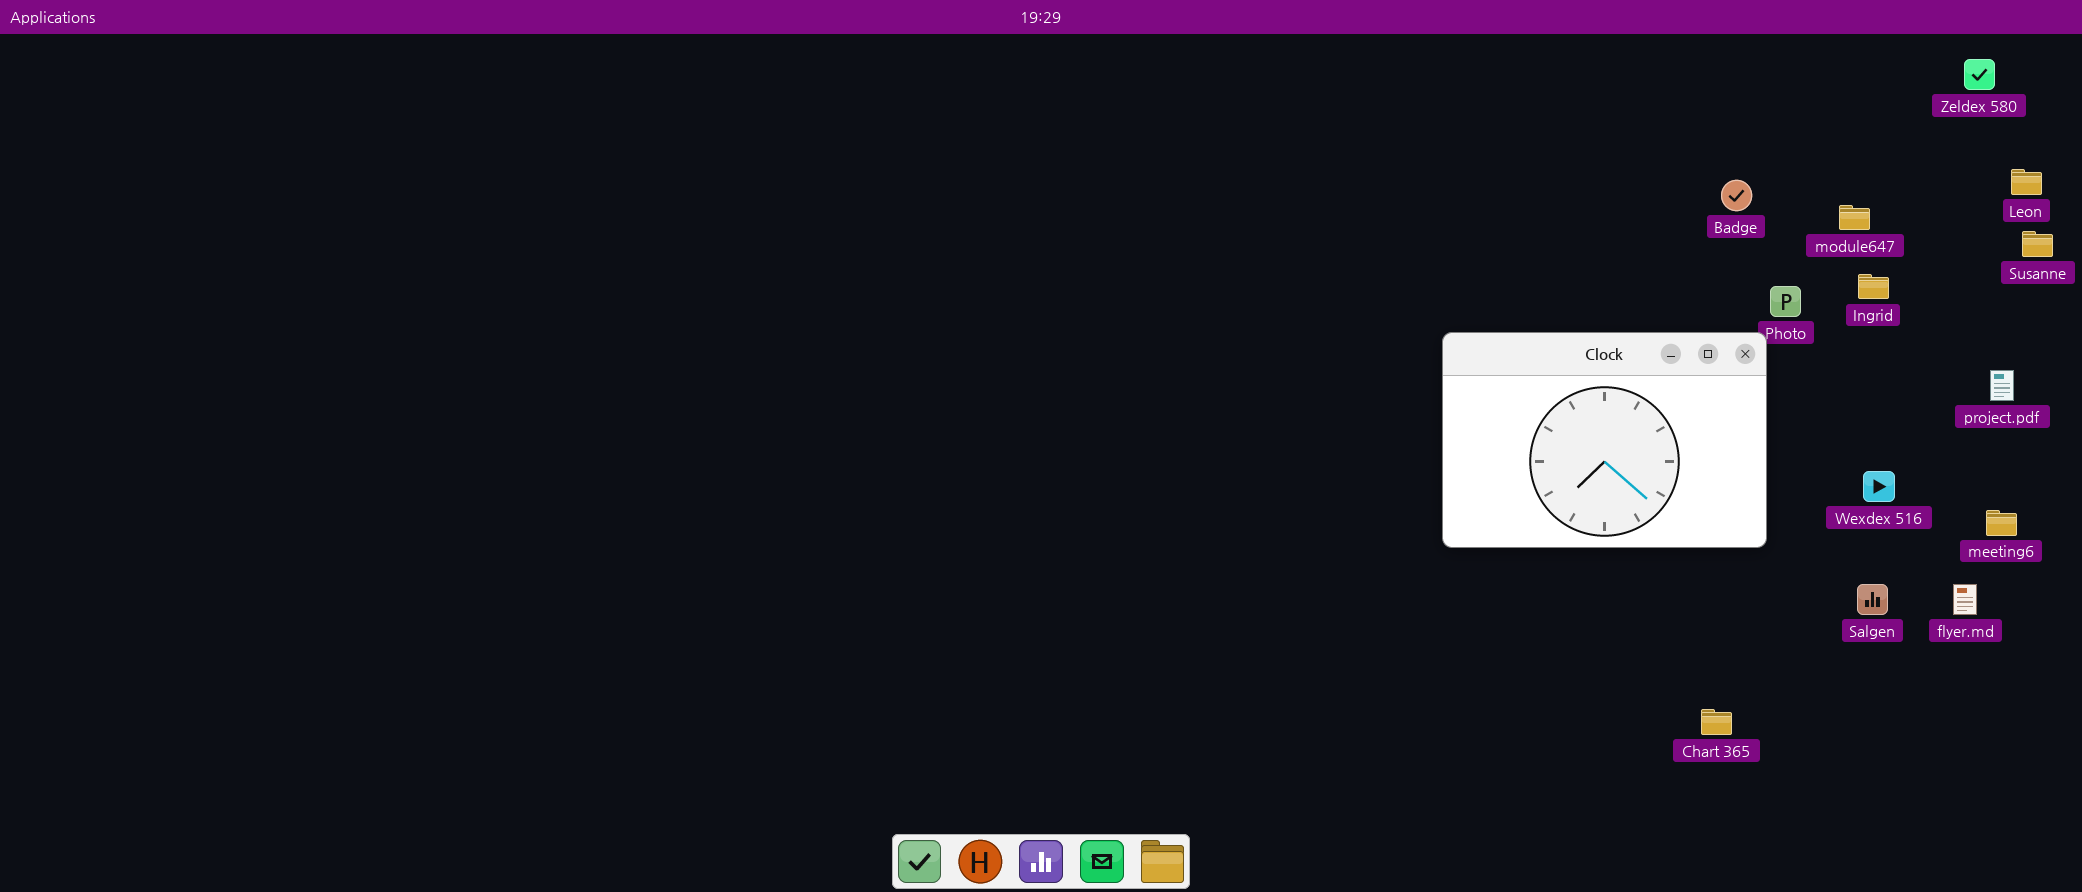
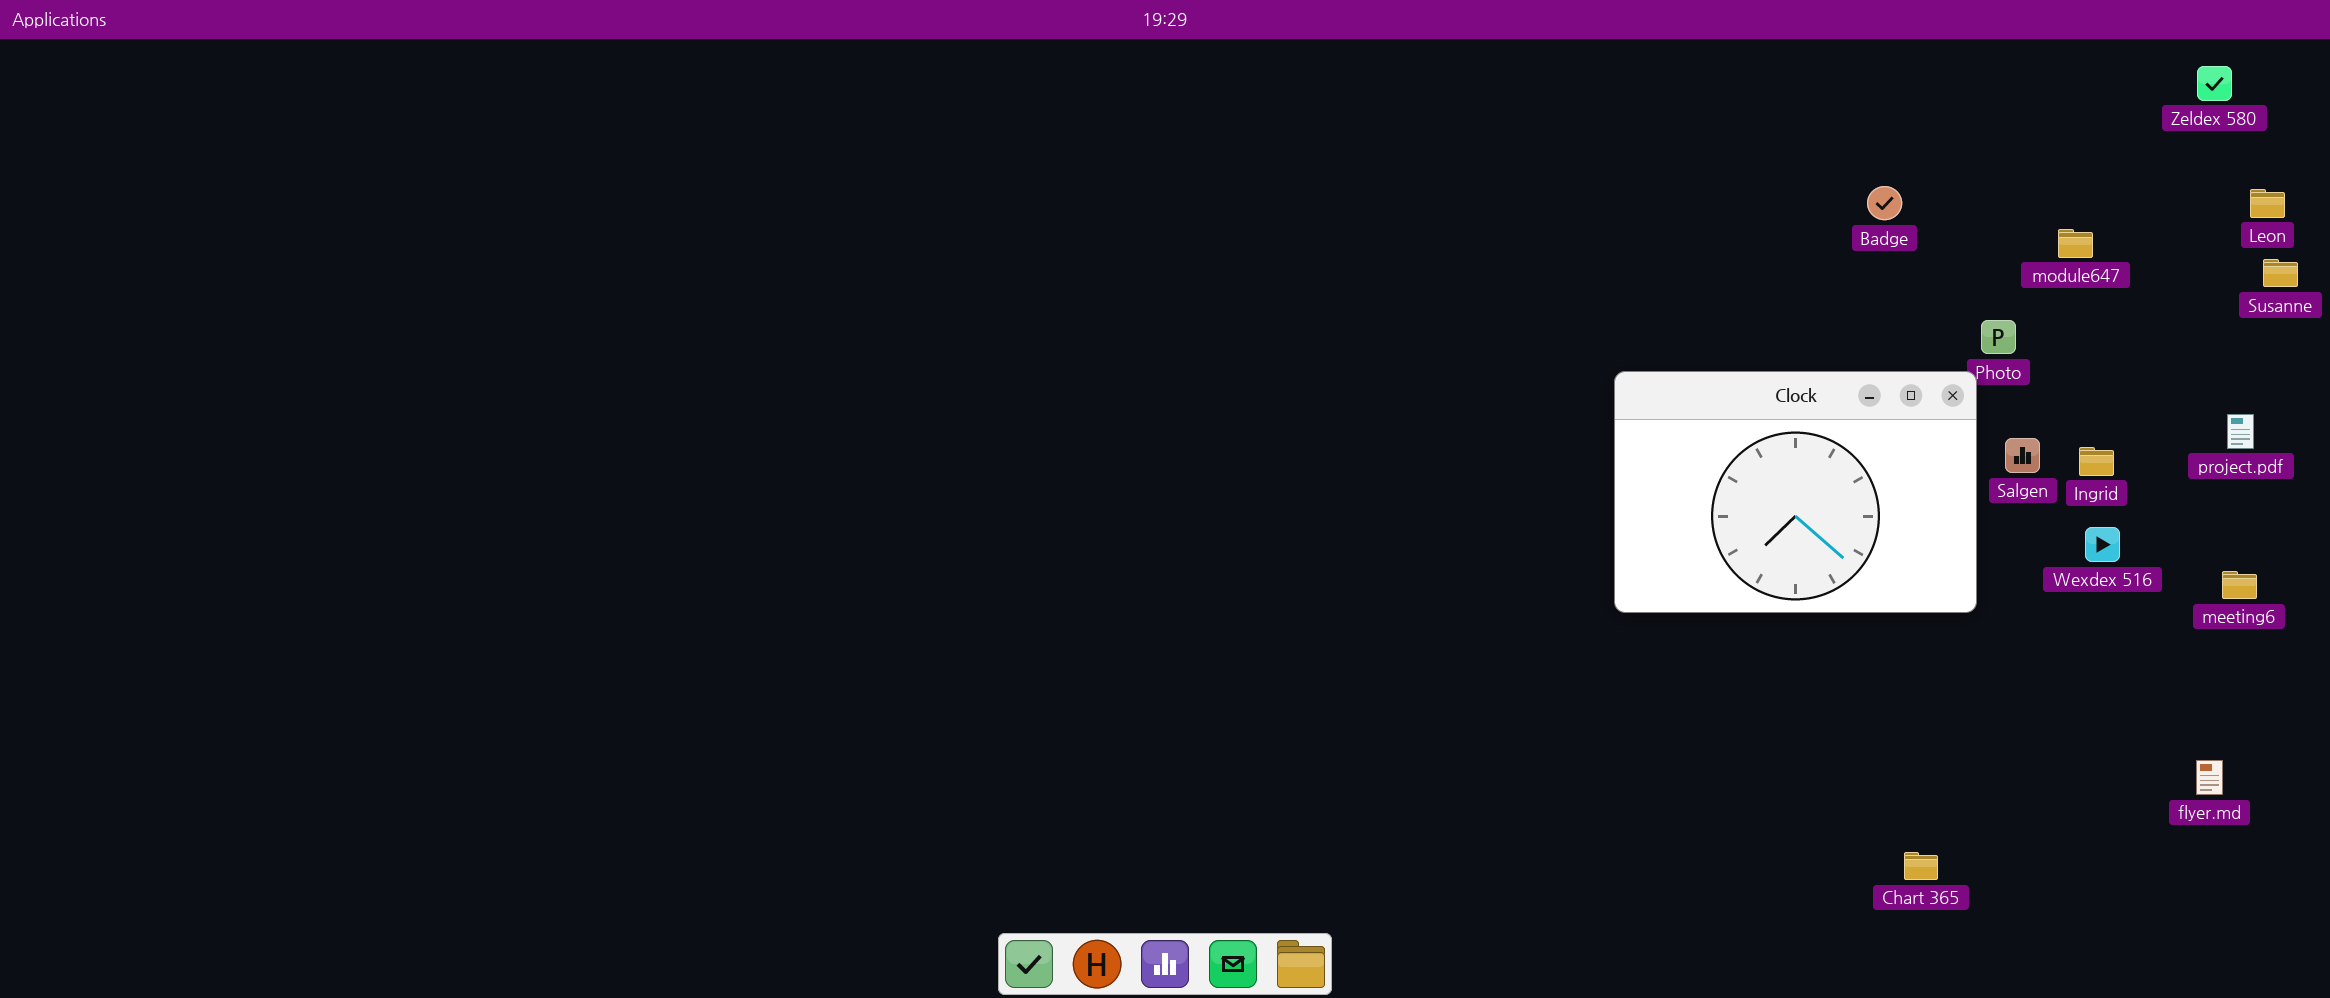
Badge: [1721,180,1752,211] -> [1867,186,1902,220], moved
Ingrid: [1858,274,1889,299] -> [2079,447,2114,476], moved
Salgen: [1857,584,1888,615] -> [2005,438,2040,473], moved
flyer.md: [1953,584,1977,615] -> [2196,760,2223,795], moved
Chart 365: [1701,709,1732,735] -> [1904,852,1938,880], moved

